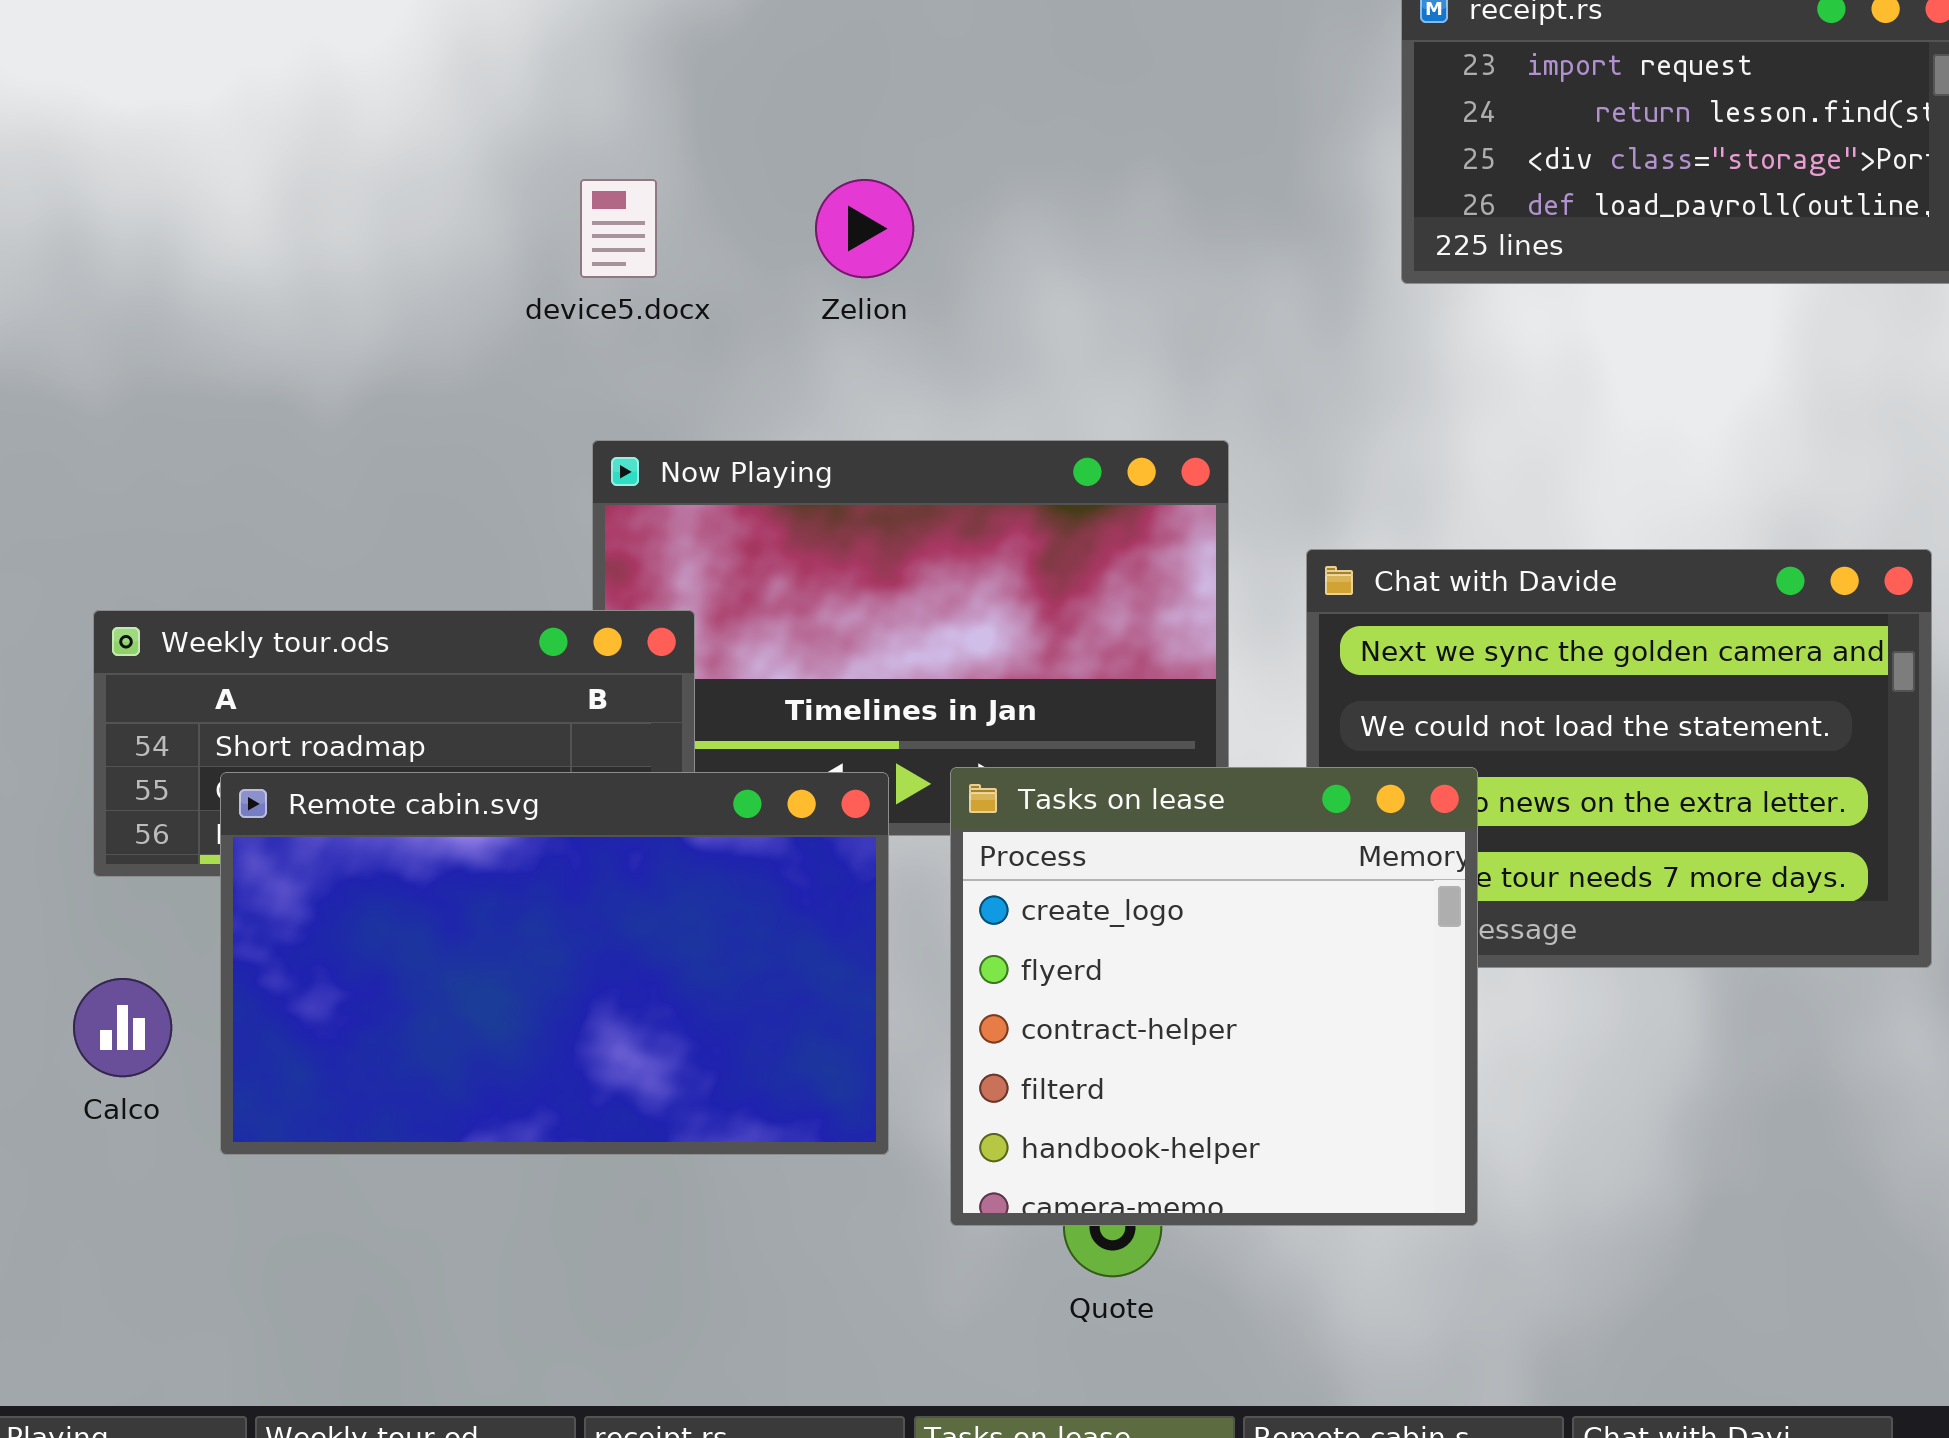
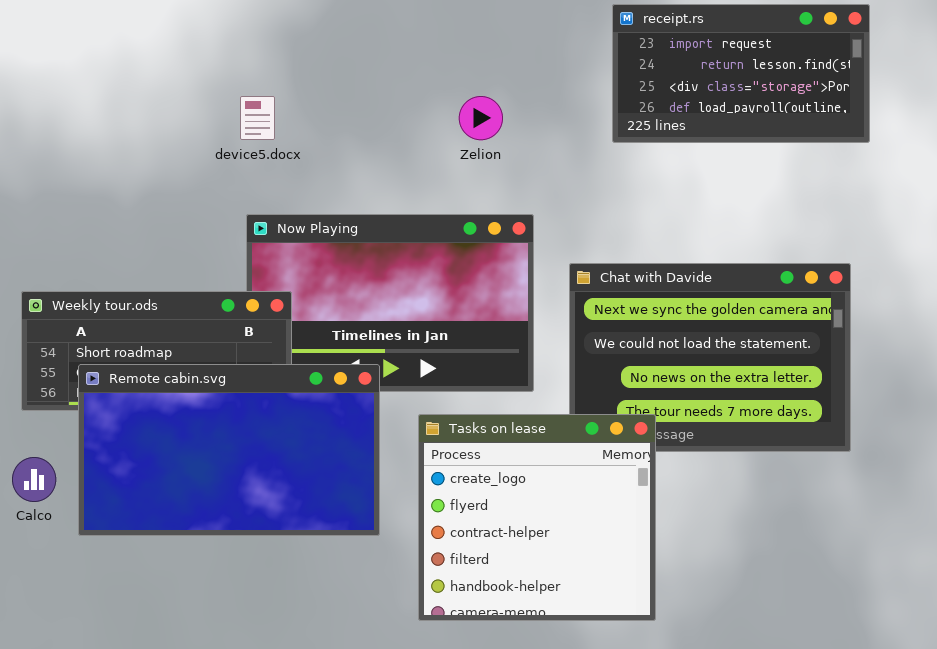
Zelion: [815,179,914,278] -> [459,96,503,140], moved
Tasks on lease: [950,767,1478,1226] -> [418,414,656,621], moved

